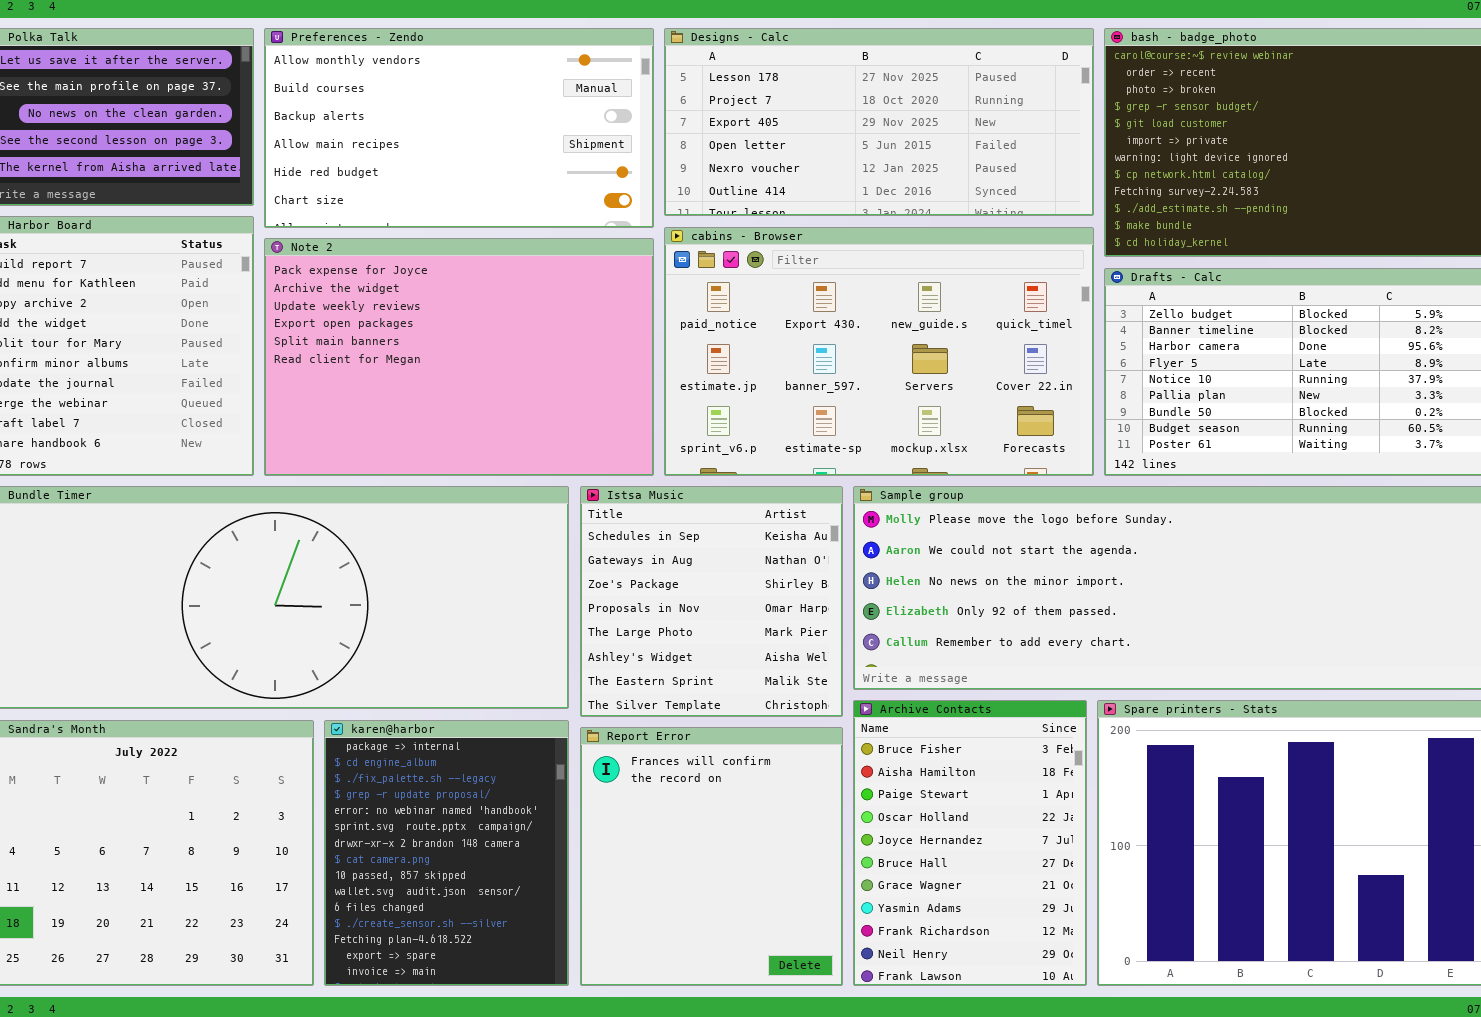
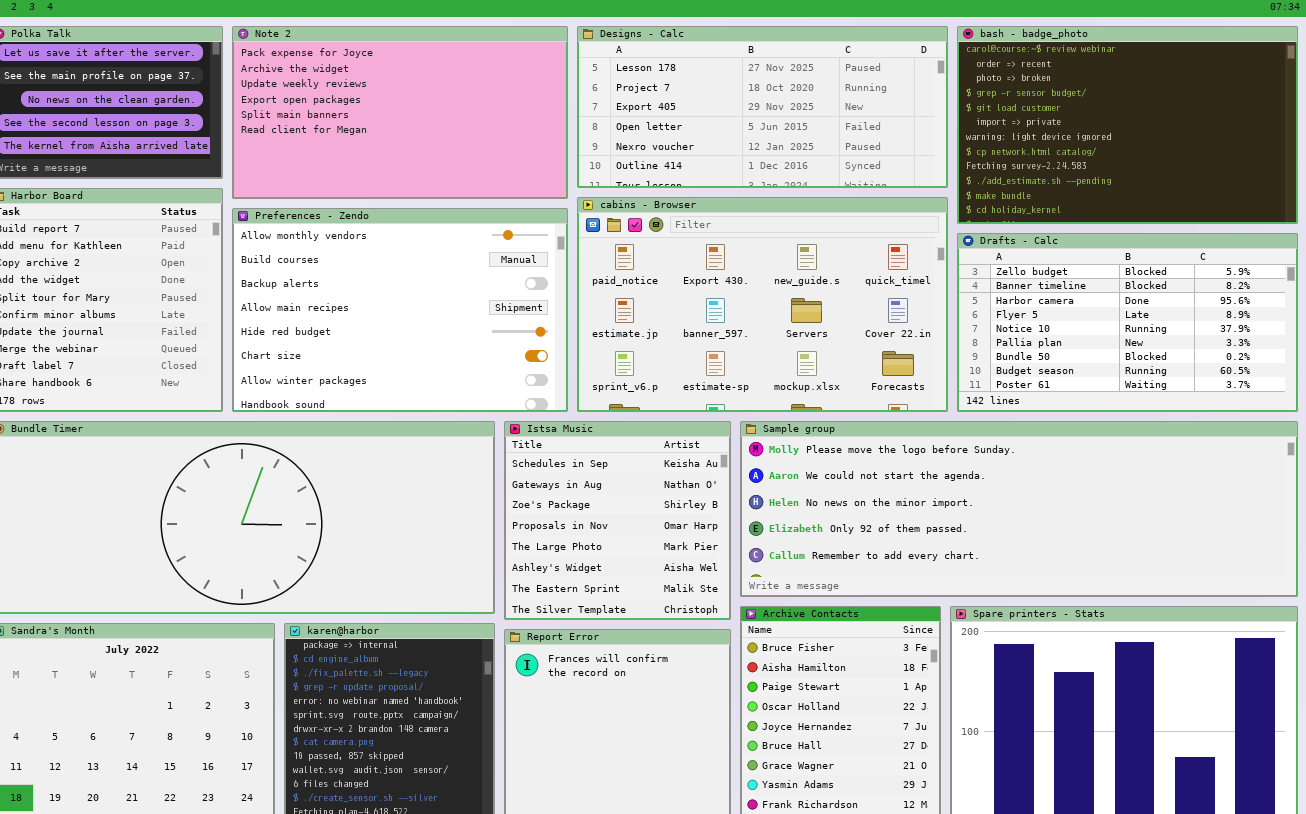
Preferences - Zendo: [264,28,654,228] -> [232,208,568,412], moved, resized
Note 2: [264,238,654,476] -> [232,26,568,199], moved, resized

